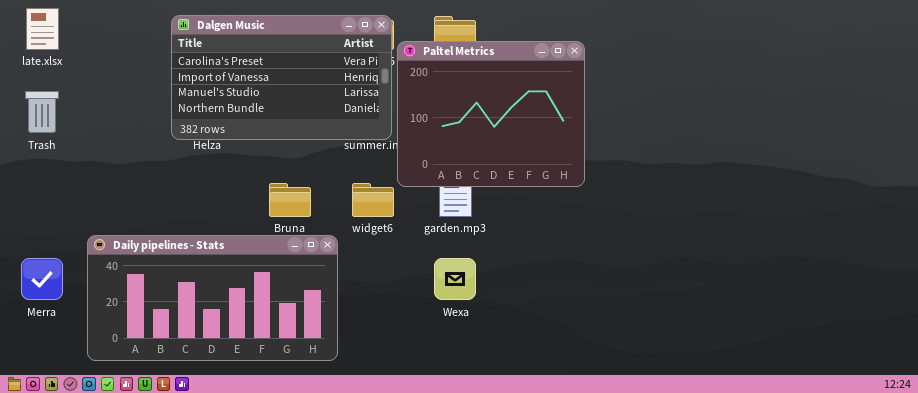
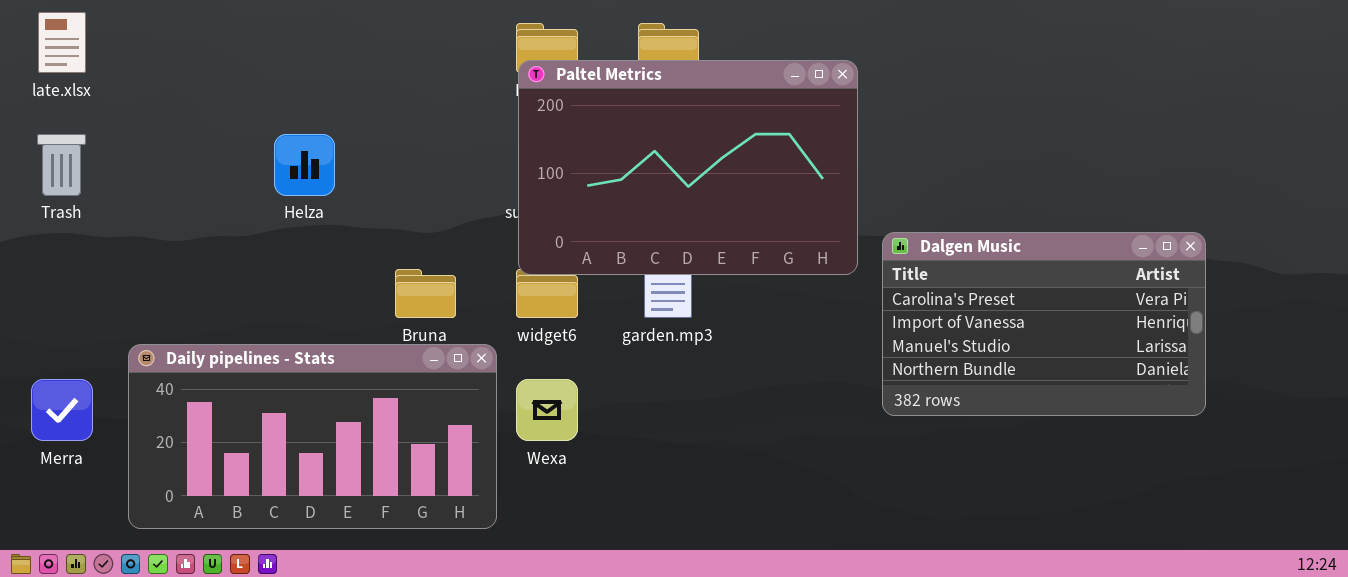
Dalgen Music: [171,15,392,140] -> [882,232,1206,416], moved
Paltel Metrics: [397,41,585,187] -> [518,60,858,275], resized
Wexa: [434,258,476,300] -> [516,379,578,441], moved

